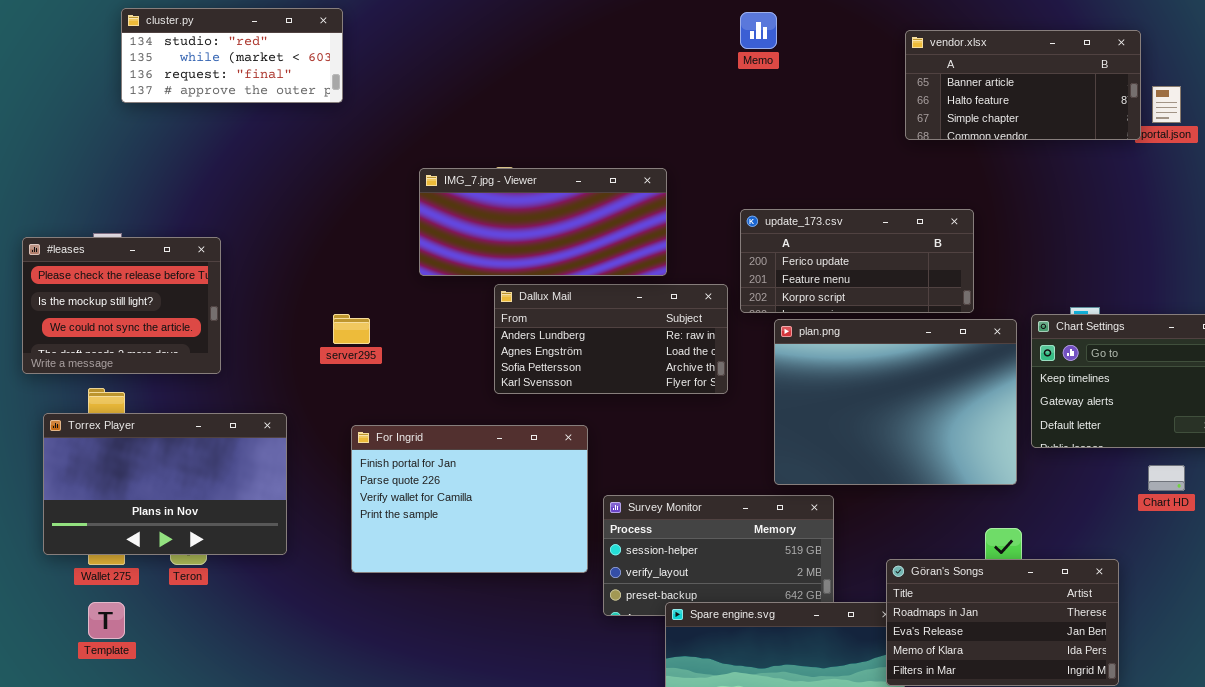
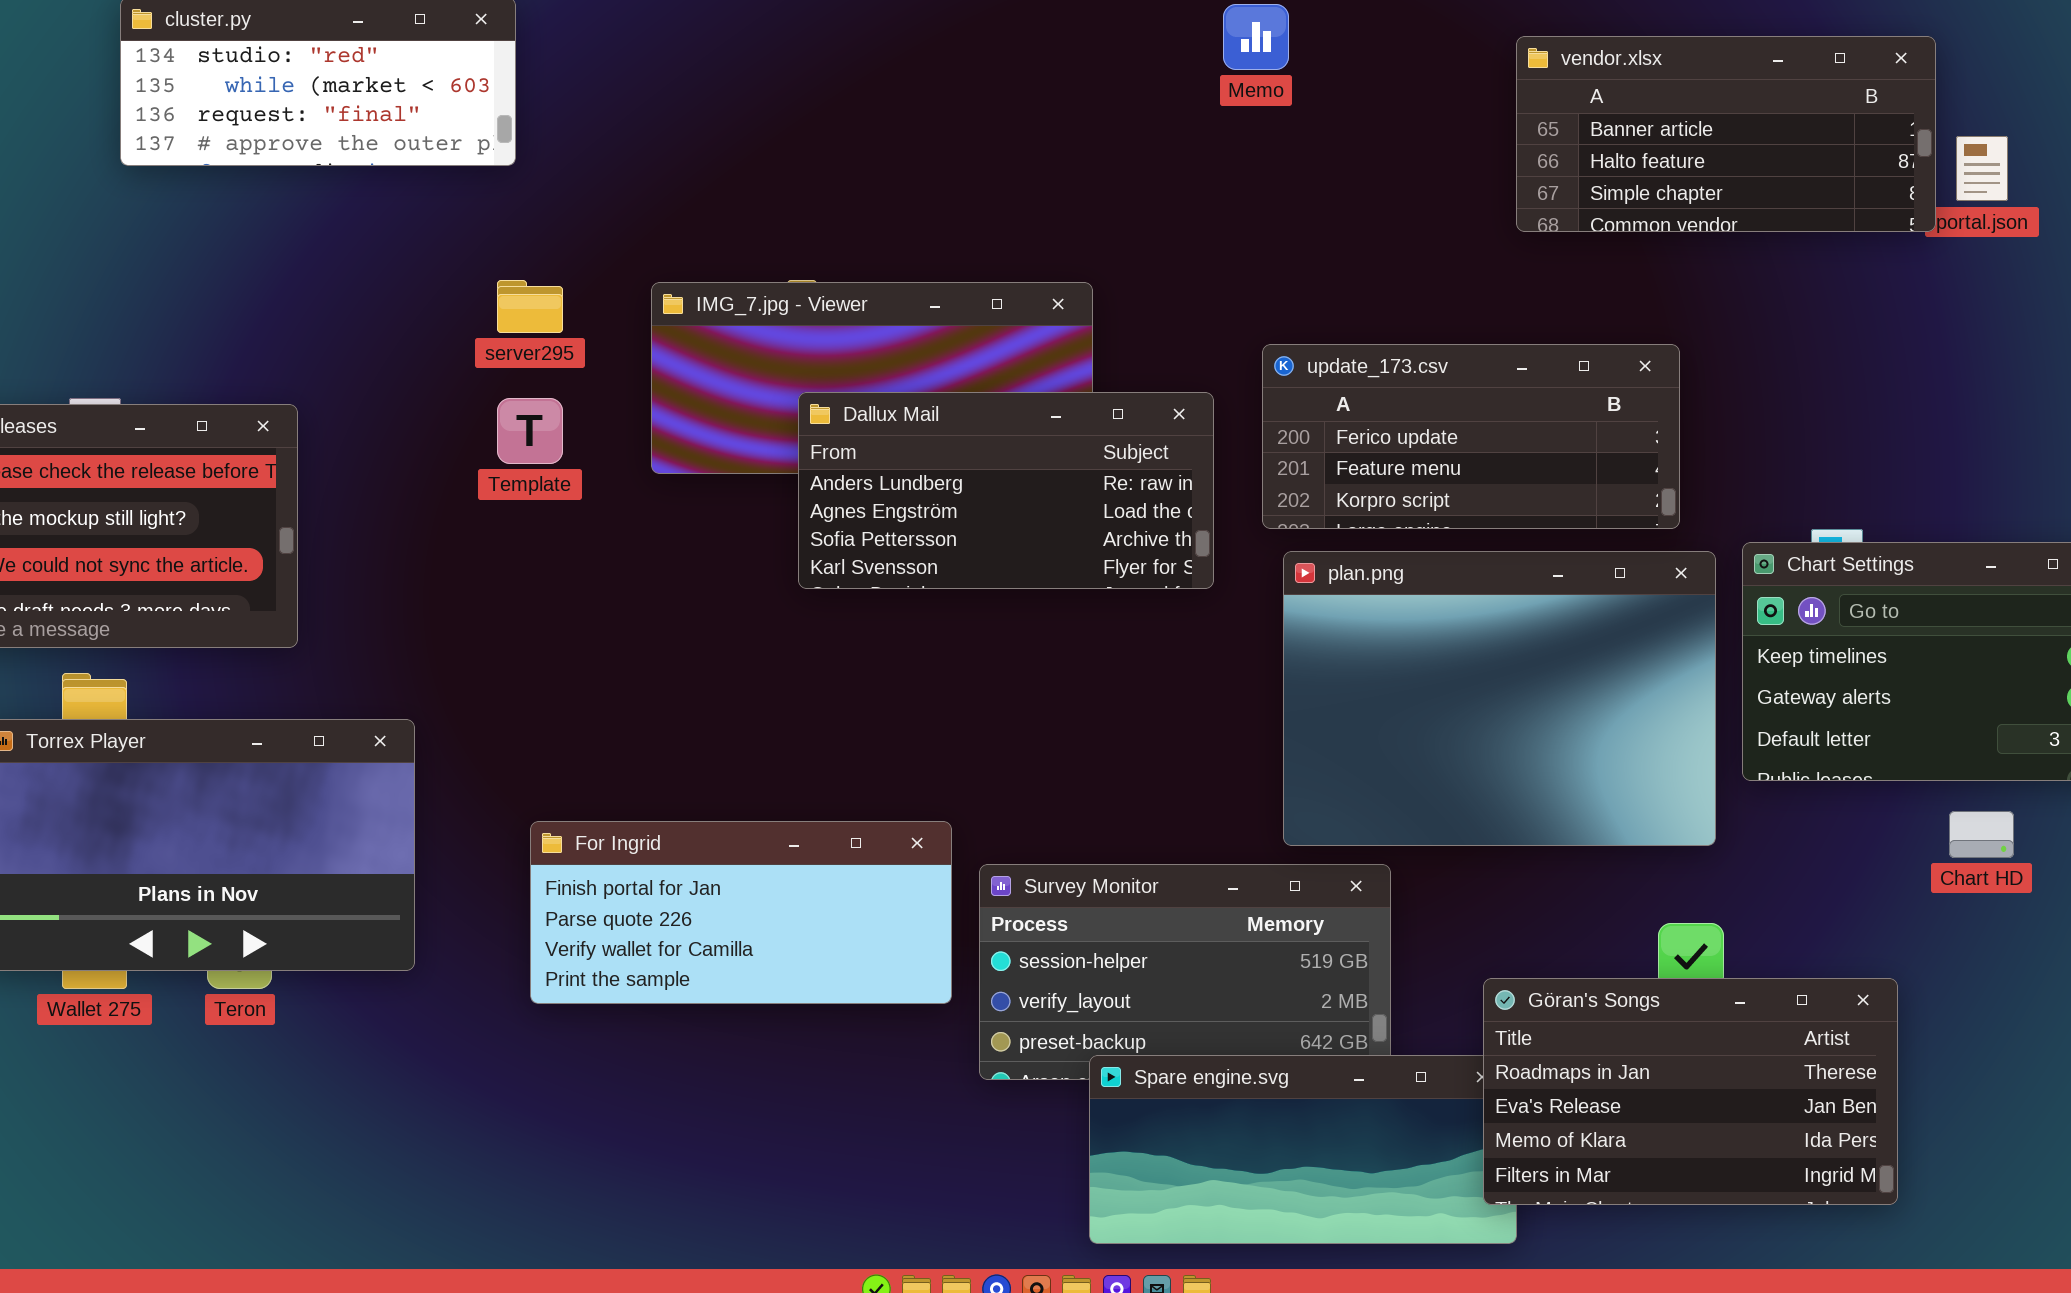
update_173.csv: [740,209,974,313] -> [1262,344,1680,529], moved
Dallux Mail: [494,284,728,394] -> [798,392,1214,589], moved
server295: [333,314,370,344] -> [497,280,563,333], moved
For Ingrid: [351,425,588,573] -> [530,821,952,1004], resized
Template: [88,602,125,639] -> [497,398,563,464], moved

